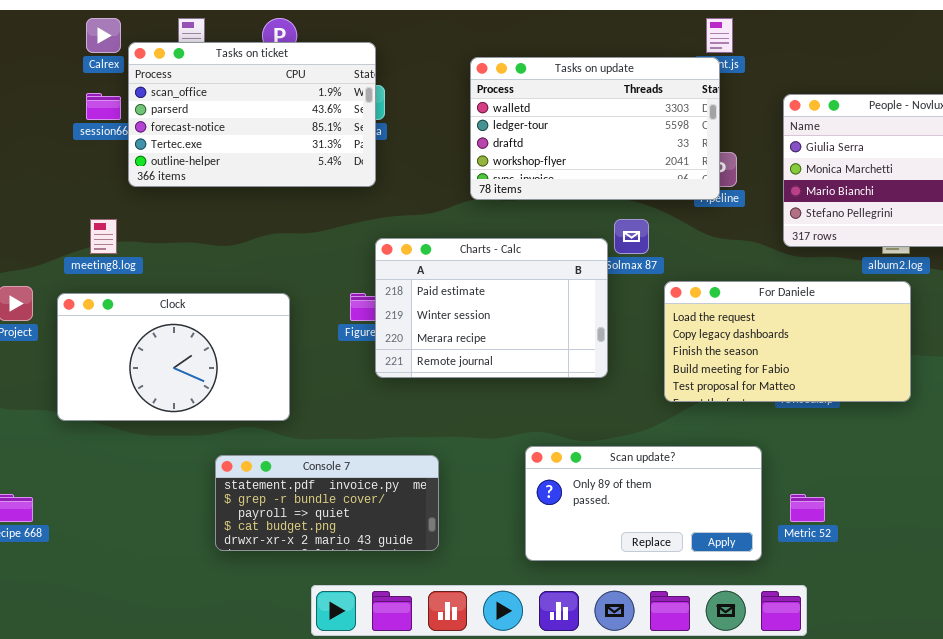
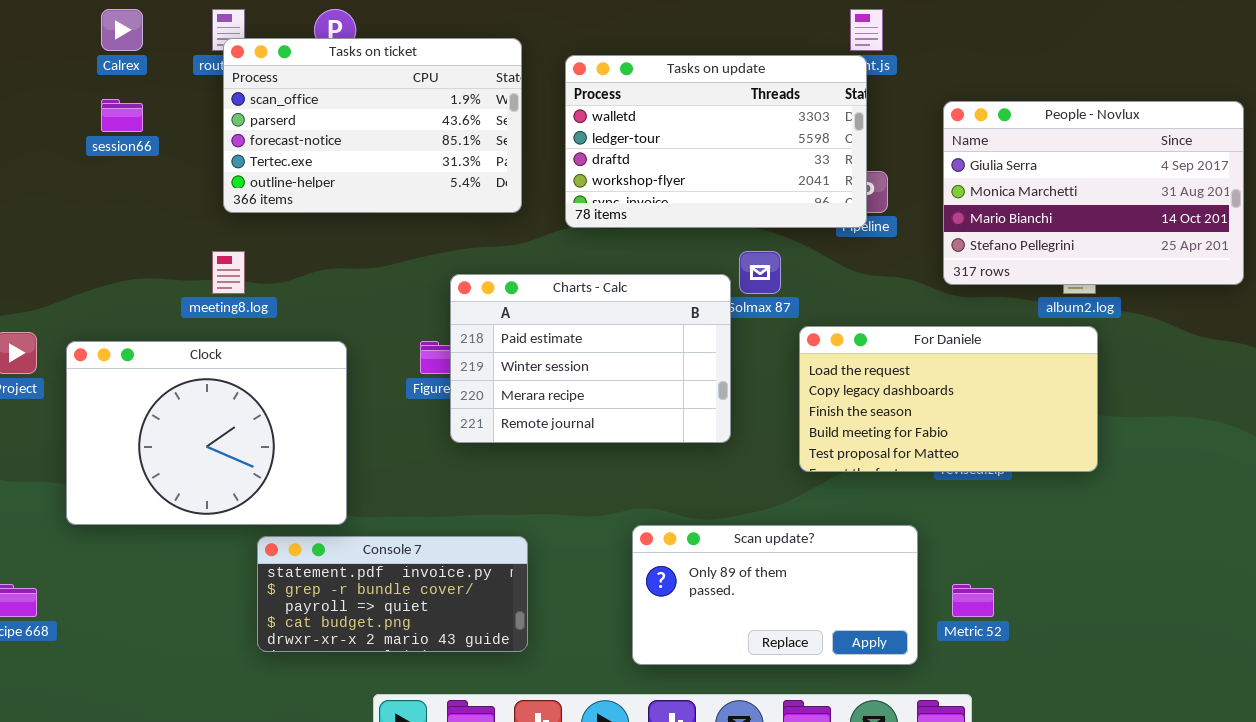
Tasks on ticket: [128,42,376,187] -> [223,38,522,213], moved
meeting8.log: [90,219,117,254] -> [212,251,245,294], moved
Clock: [57,293,290,421] -> [66,341,347,525], resized

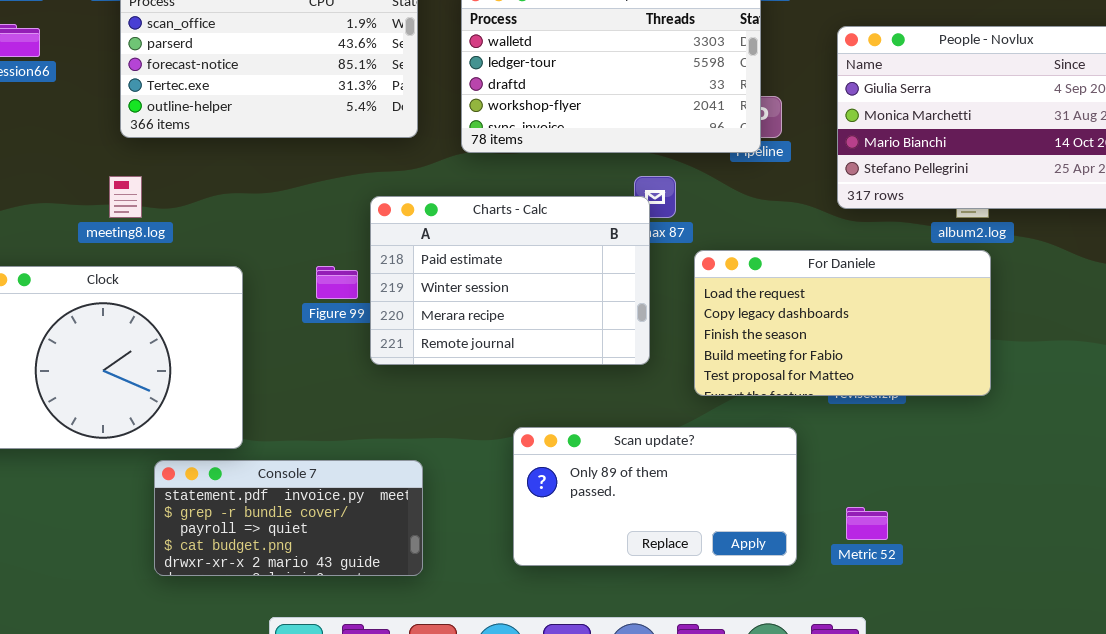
Charts - Calc: [450,274,731,443] -> [370,196,650,365], moved
Scan update?: [632,525,918,665] -> [513,427,797,566], moved

